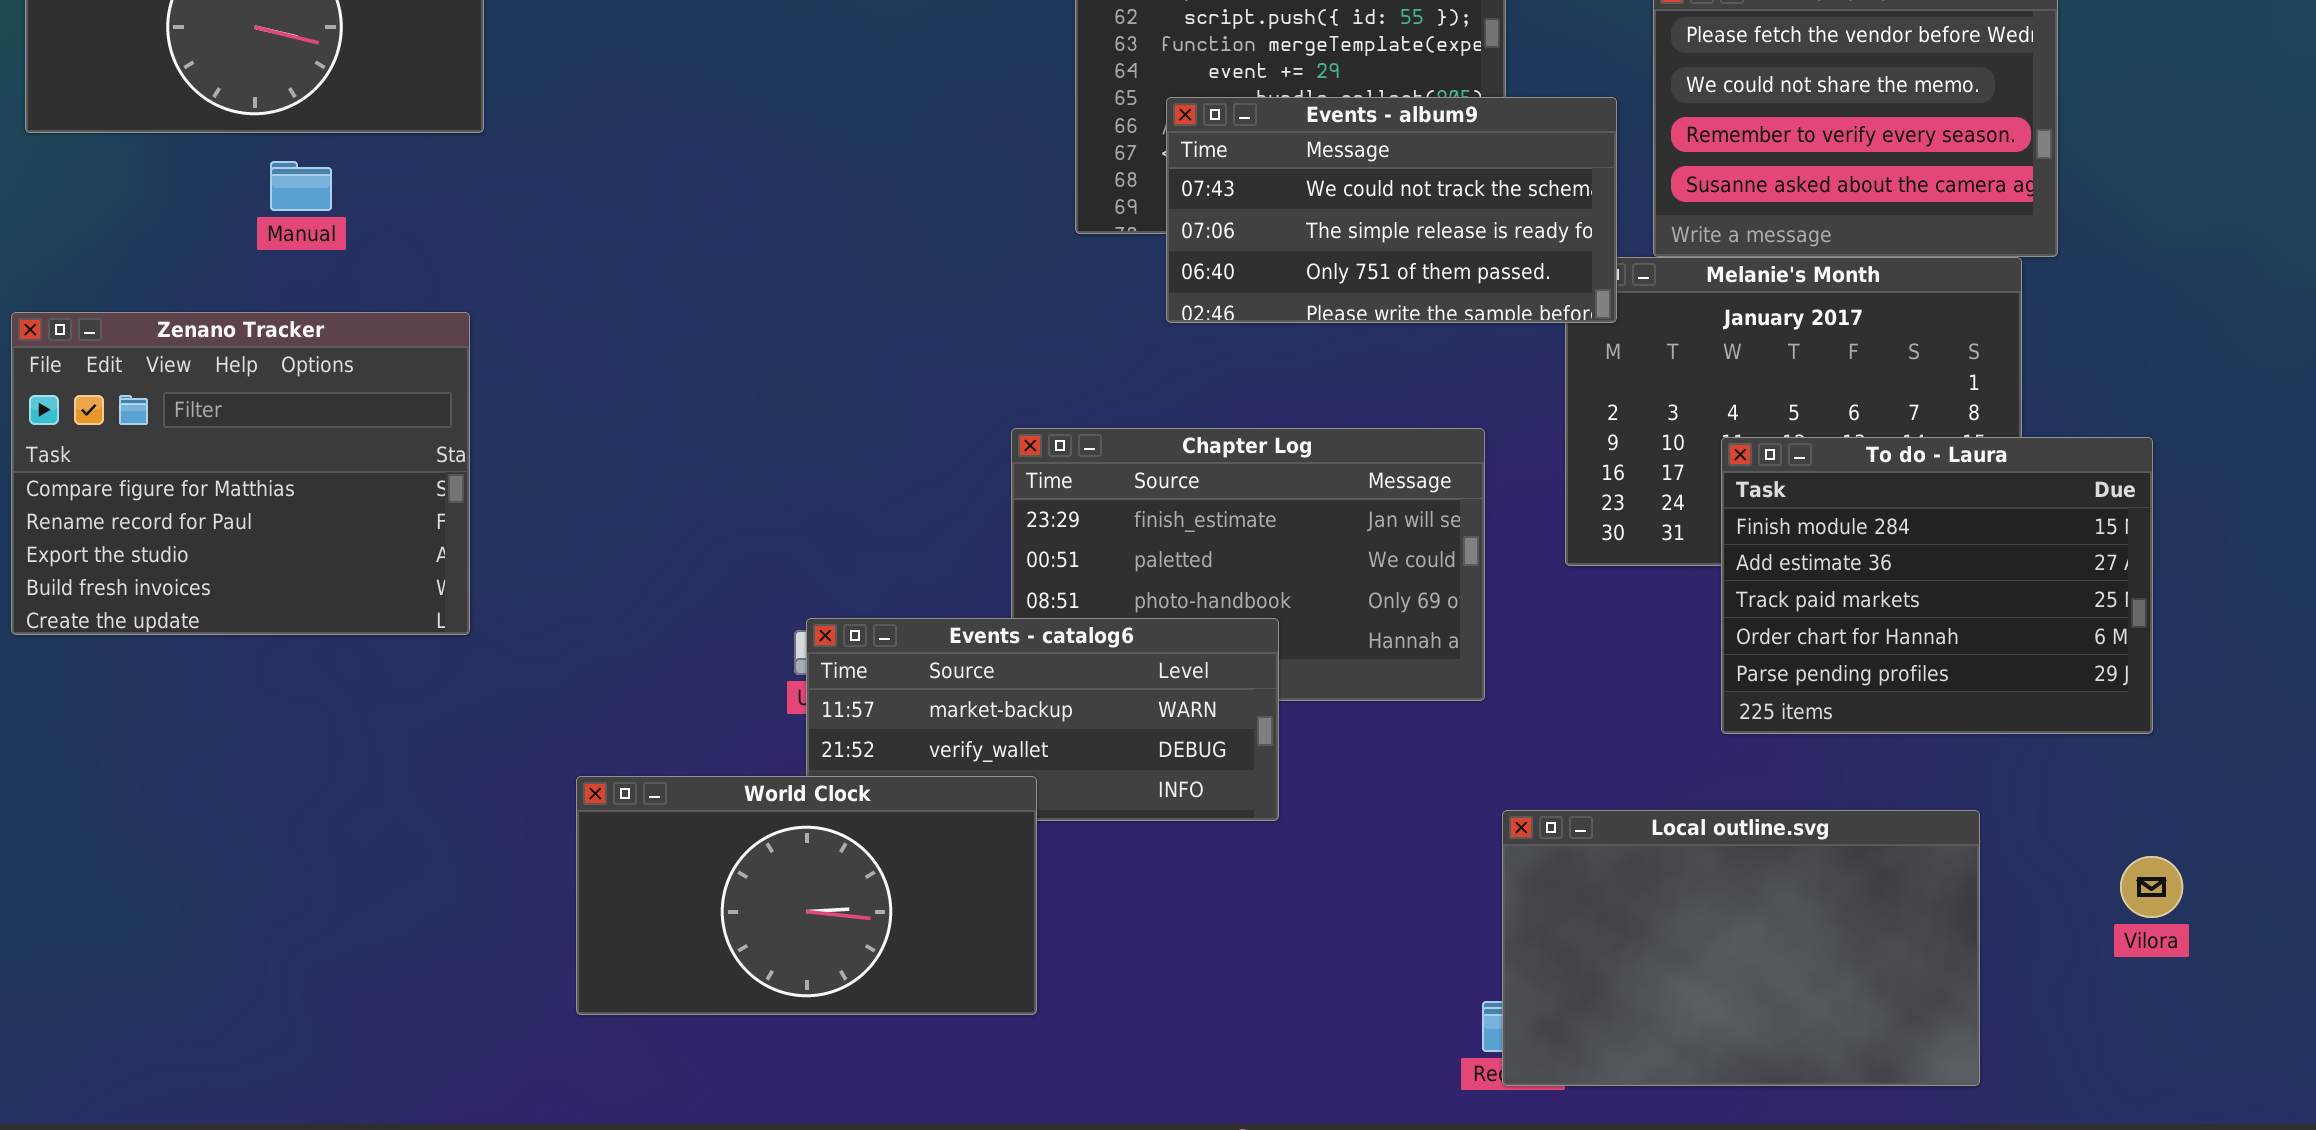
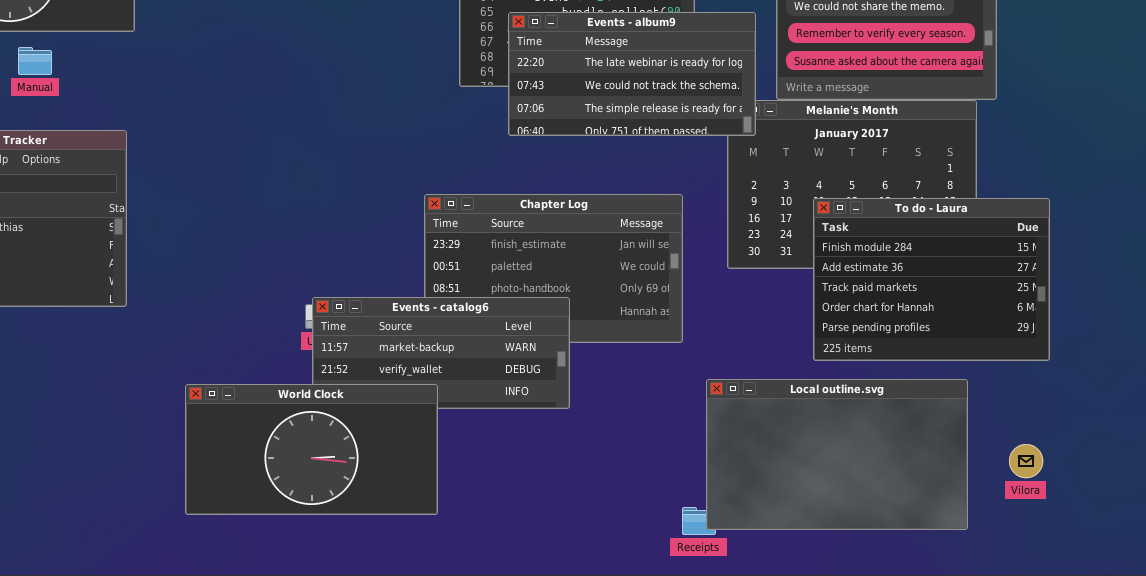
Events - album9: [1166,97,1617,323] -> [508,12,756,136], scrolled up 1 row
Local outline.svg: [1502,810,1980,1086] -> [706,379,968,530], moved
Vilora: [2120,856,2183,918] -> [1009,444,1043,478], moved

